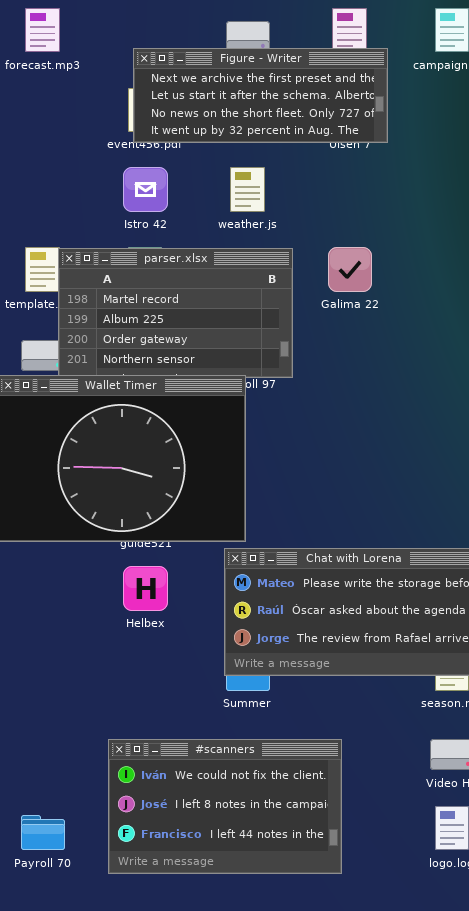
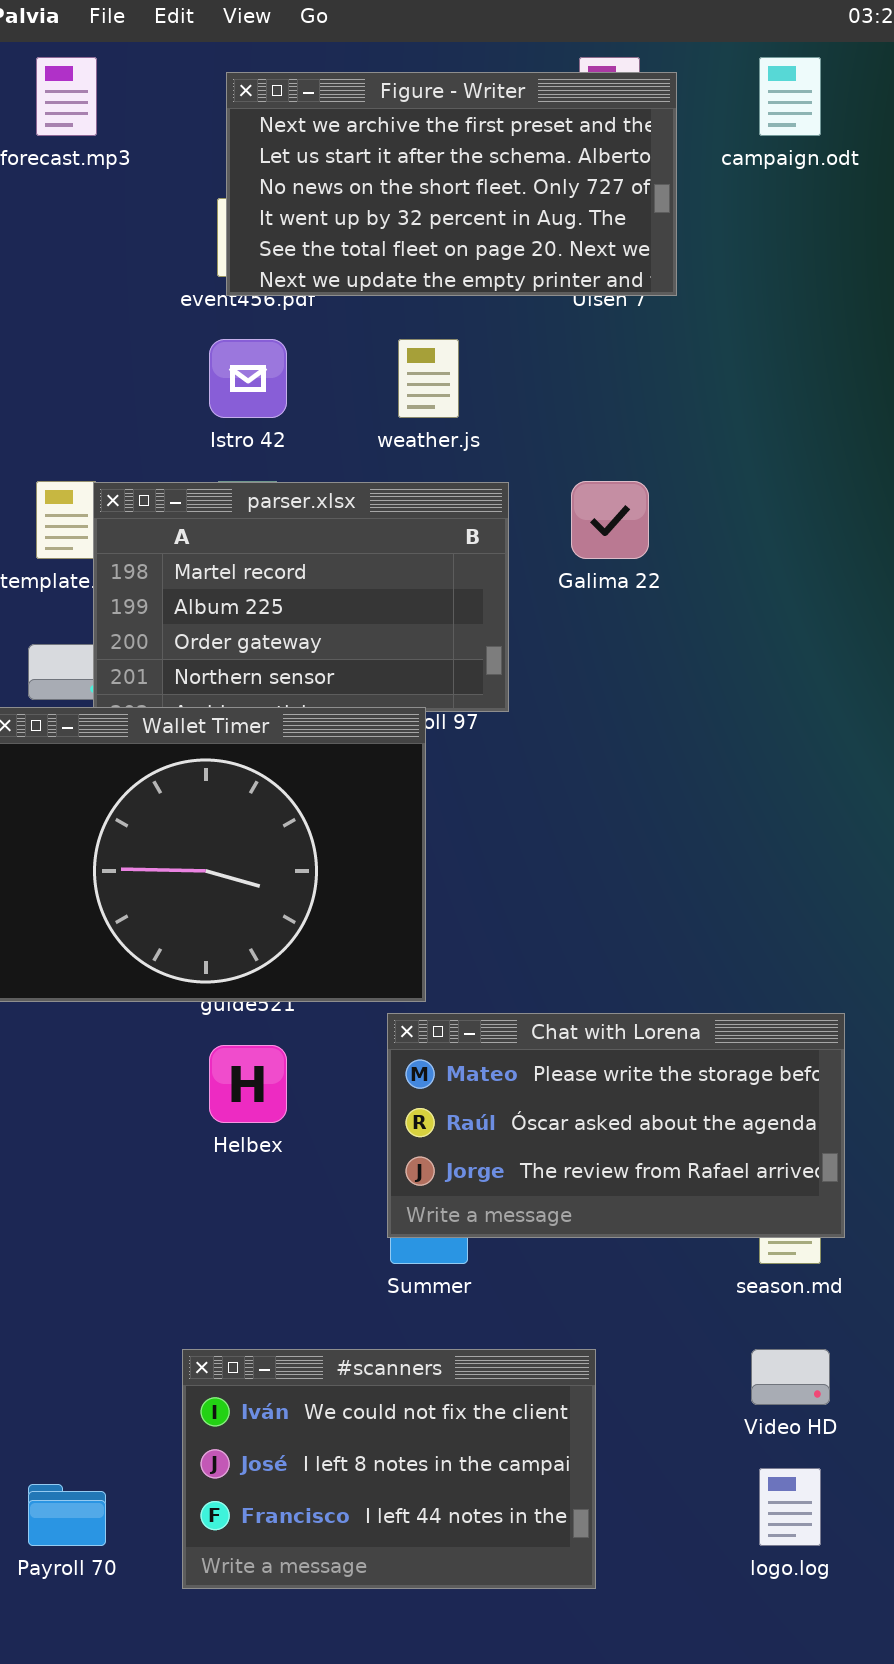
Figure - Writer: [133,48,388,143] -> [226,72,677,296], resized

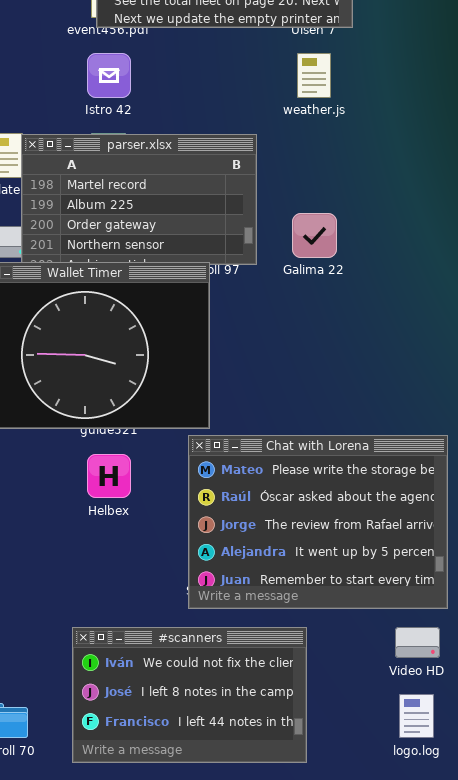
weather.js: [398,339,459,418] -> [297,53,331,98], moved
Galima 22: [571,481,649,559] -> [292,213,337,258], moved
Chat with Lorena: [387,1013,845,1238] -> [188,435,448,609], resized

